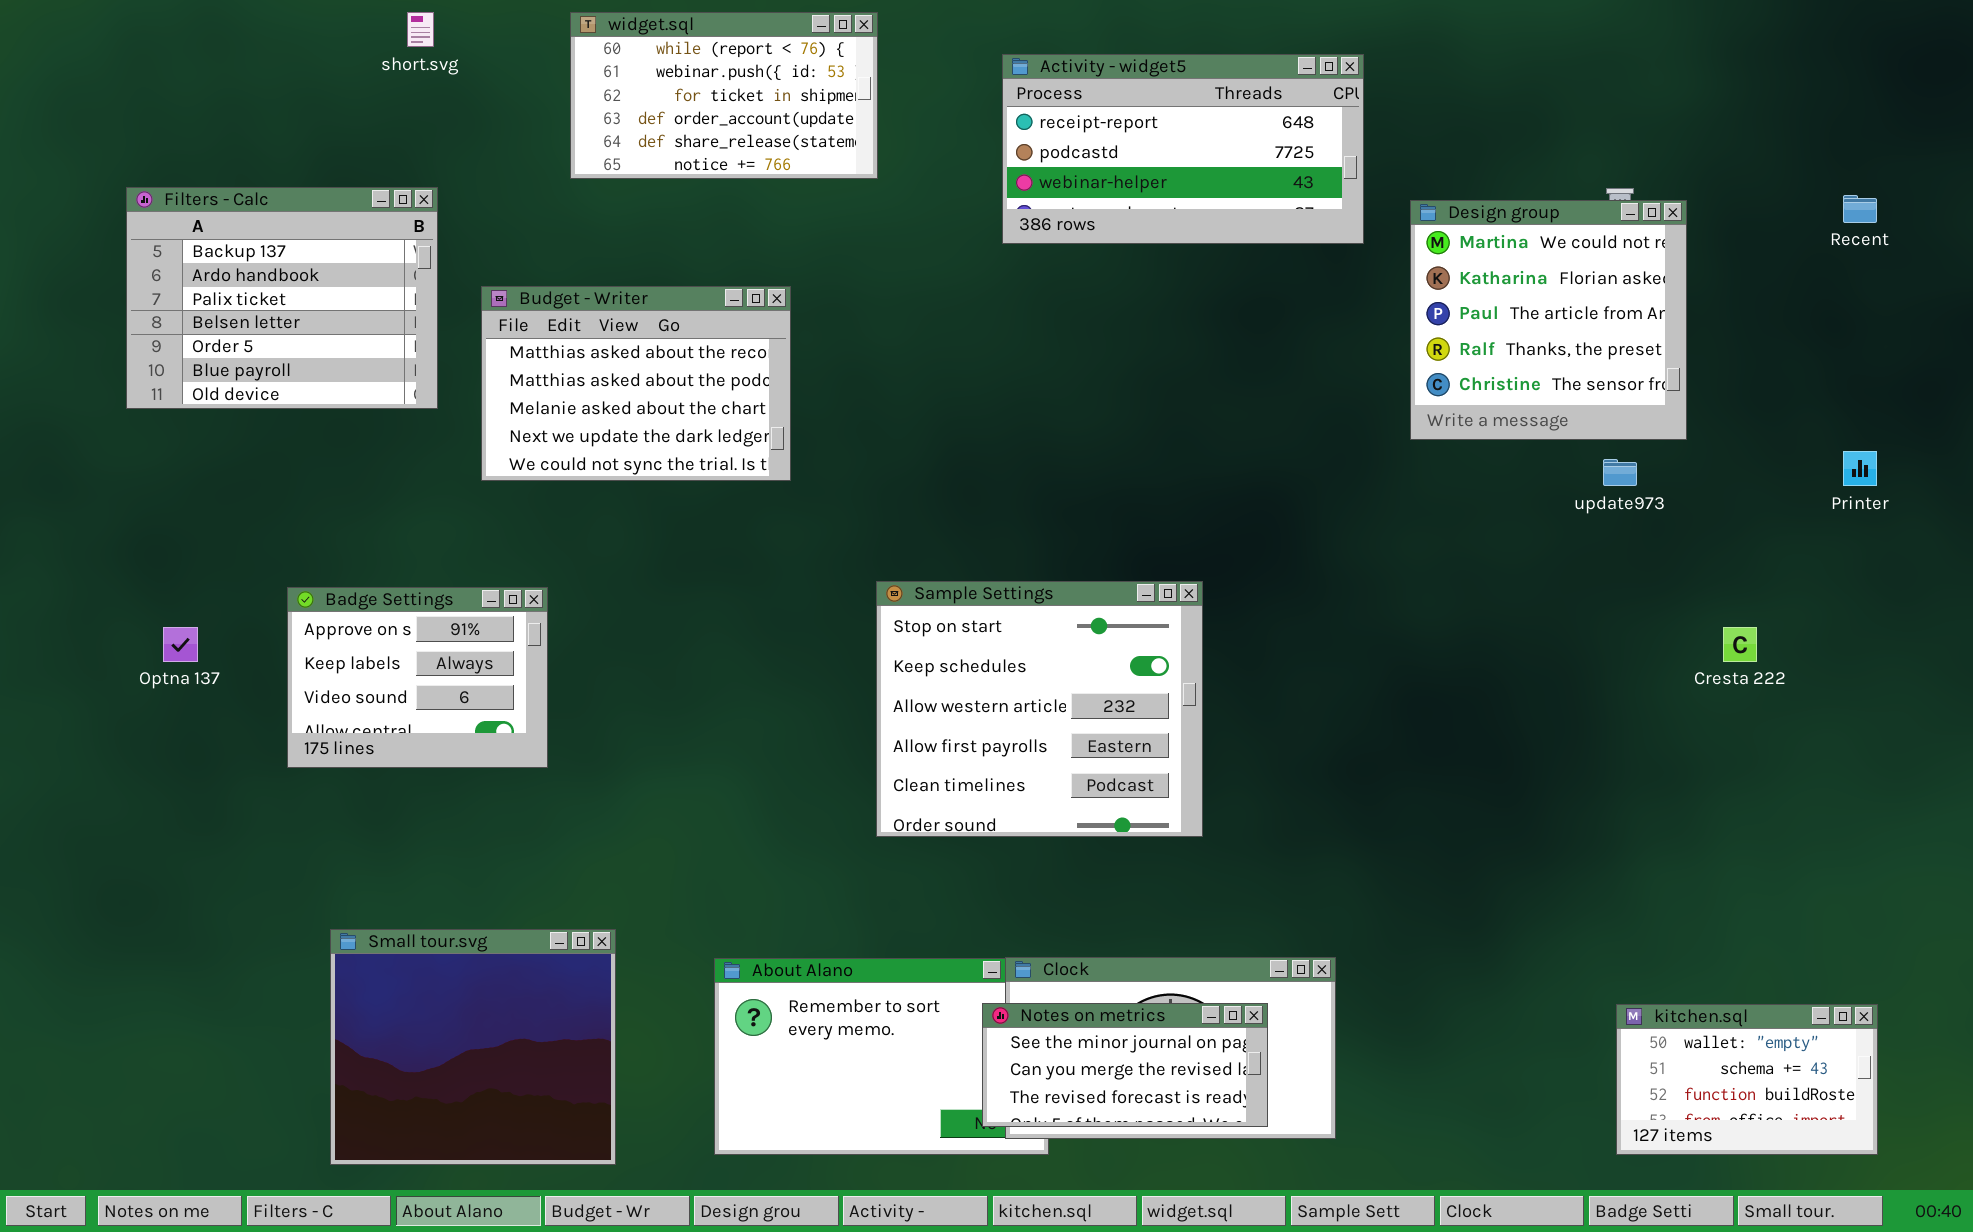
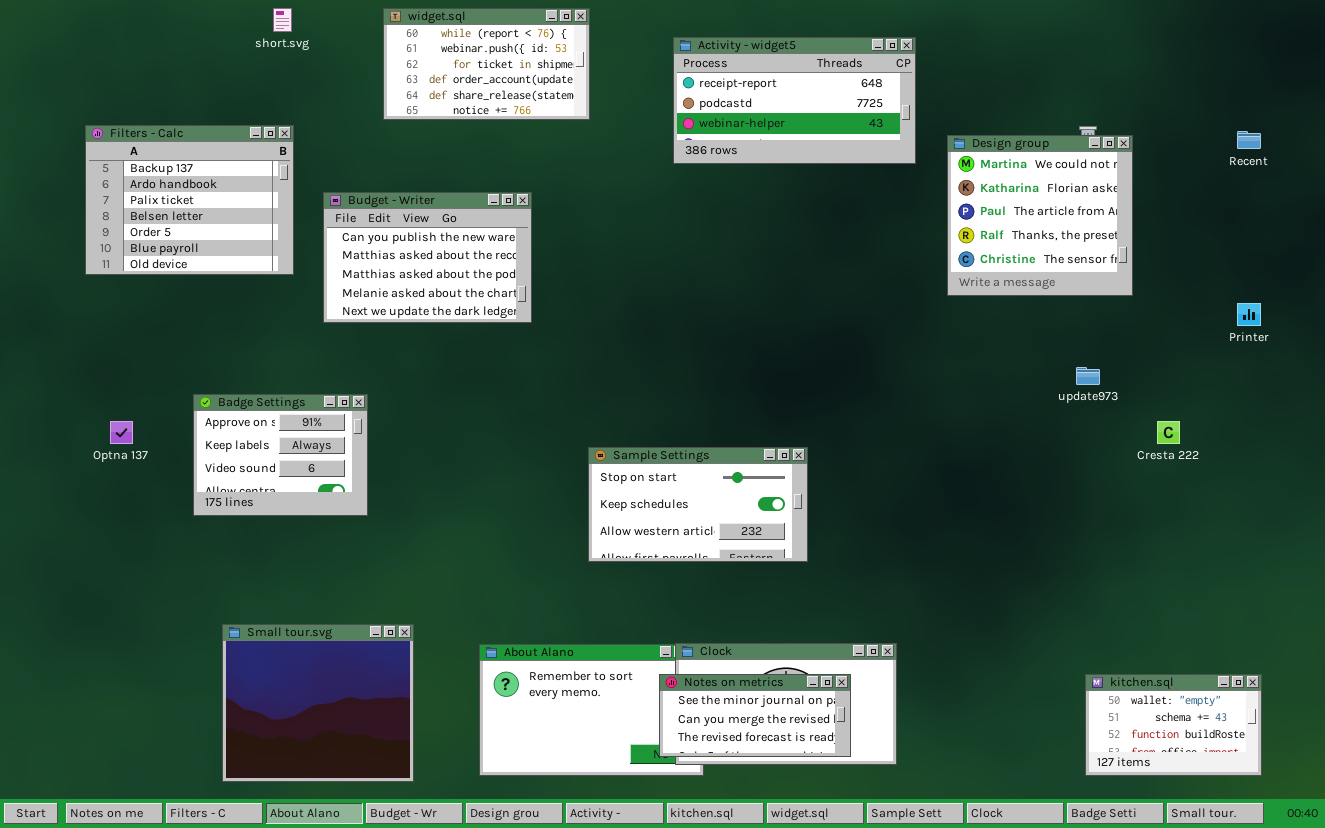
Budget - Writer: [481,286,791,481] -> [323,192,532,323], scrolled up 1 row
update973: [1603,459,1637,486] -> [1076,367,1100,385], moved
Sample Settings: [876,581,1203,837] -> [588,447,808,562], resized

